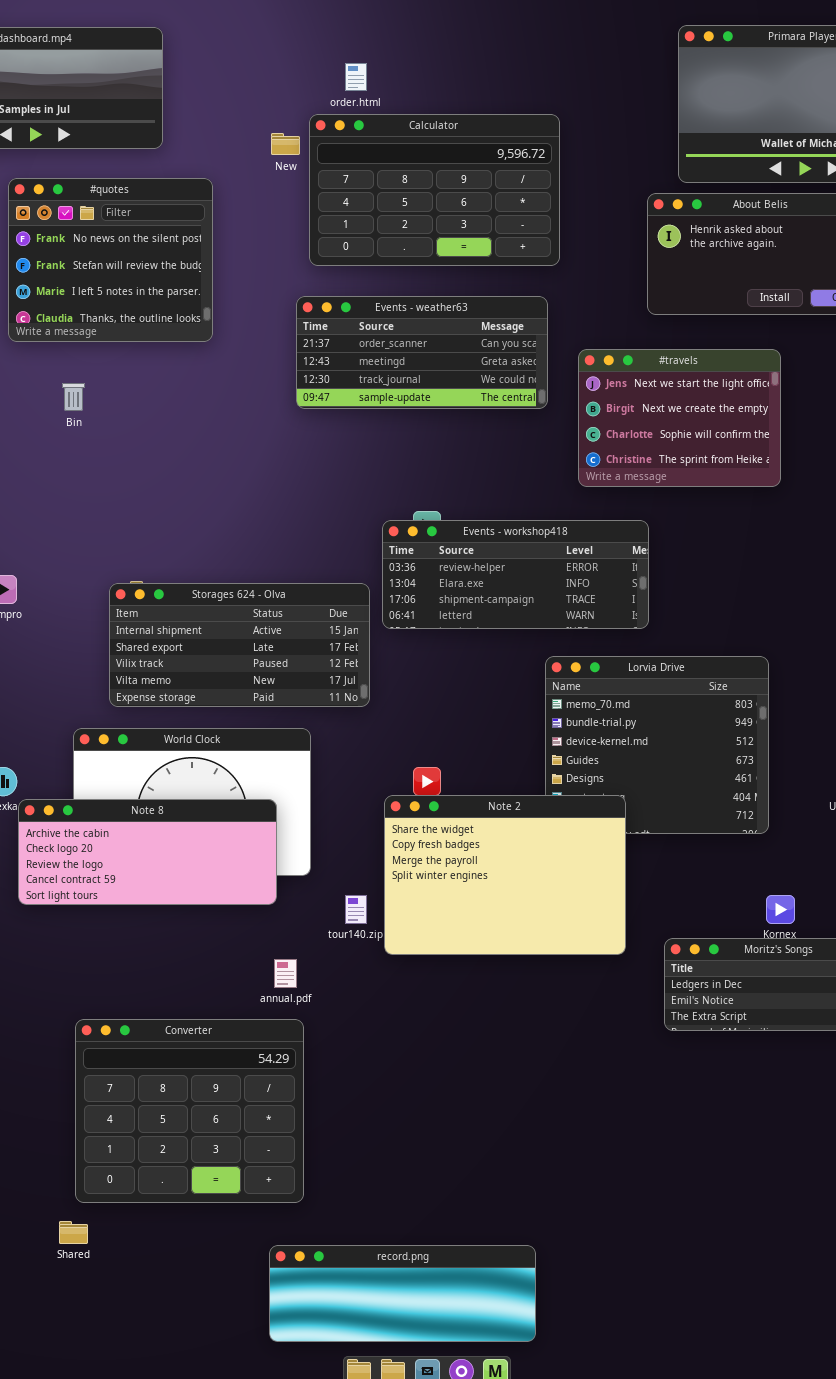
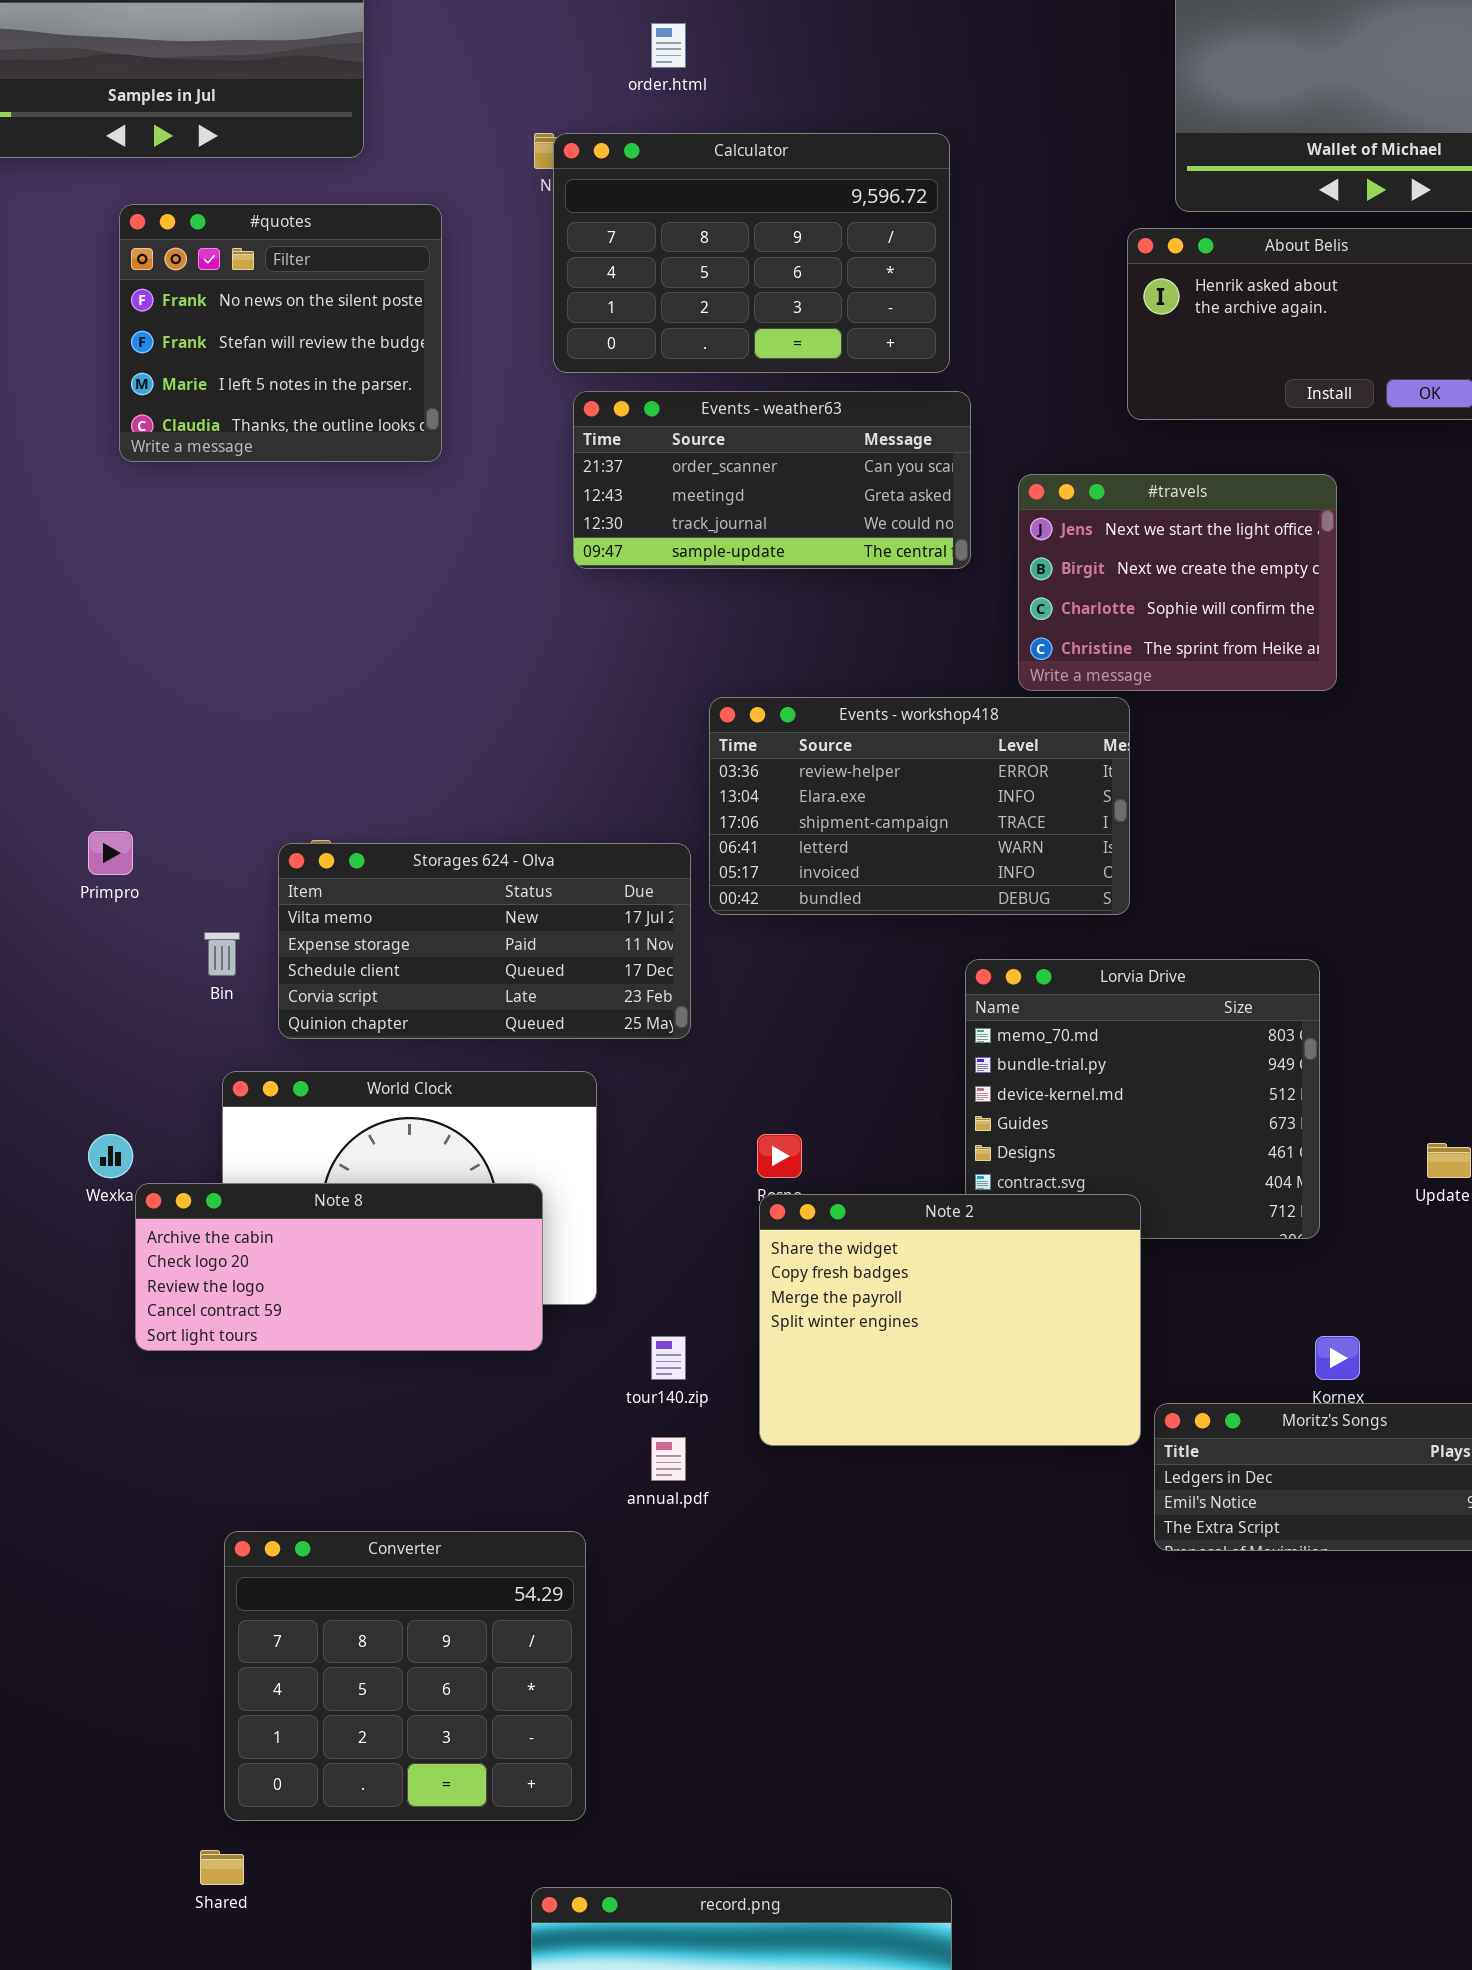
Calculator: [309,114,560,266] -> [553,133,950,373], moved
Bin: [62,383,85,411] -> [204,932,240,976], moved
Events - workshop418: [382,520,649,629] -> [709,697,1130,915], resized
Storages 624 - Olva: [109,583,370,707] -> [278,843,691,1039], scrolled down 3 rows
Note 2: [384,795,626,955] -> [759,1194,1141,1446], moved
annual.pdf: [274,959,297,988] -> [651,1437,686,1481], moved

